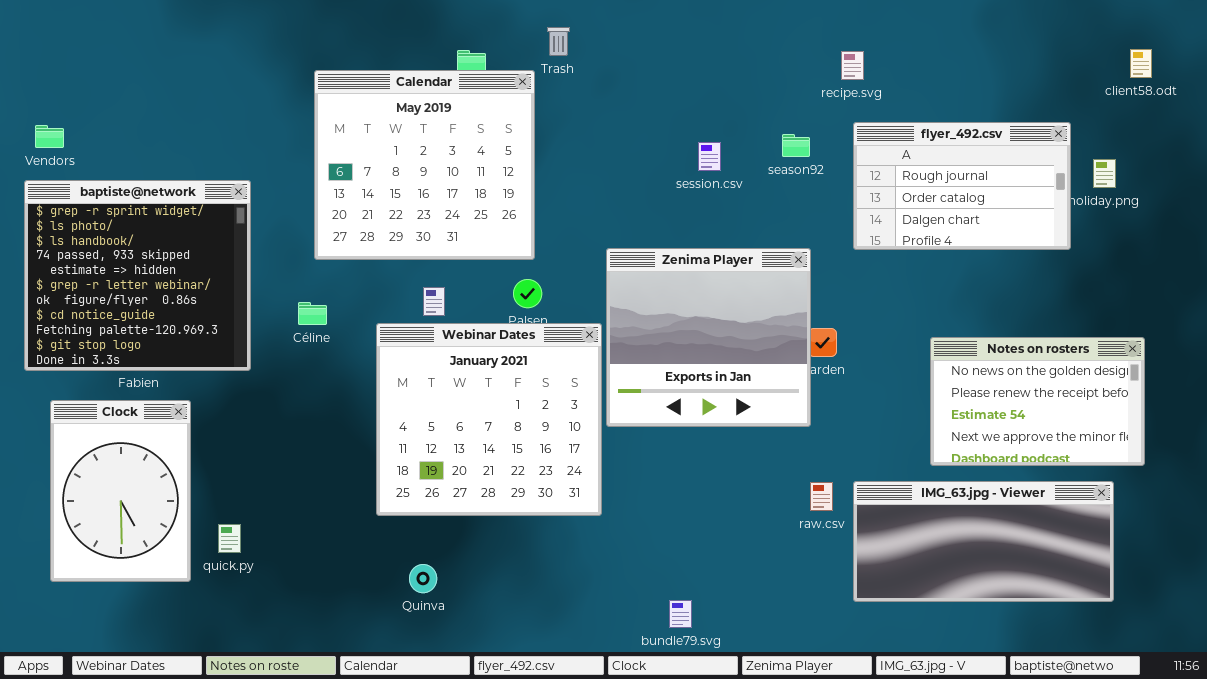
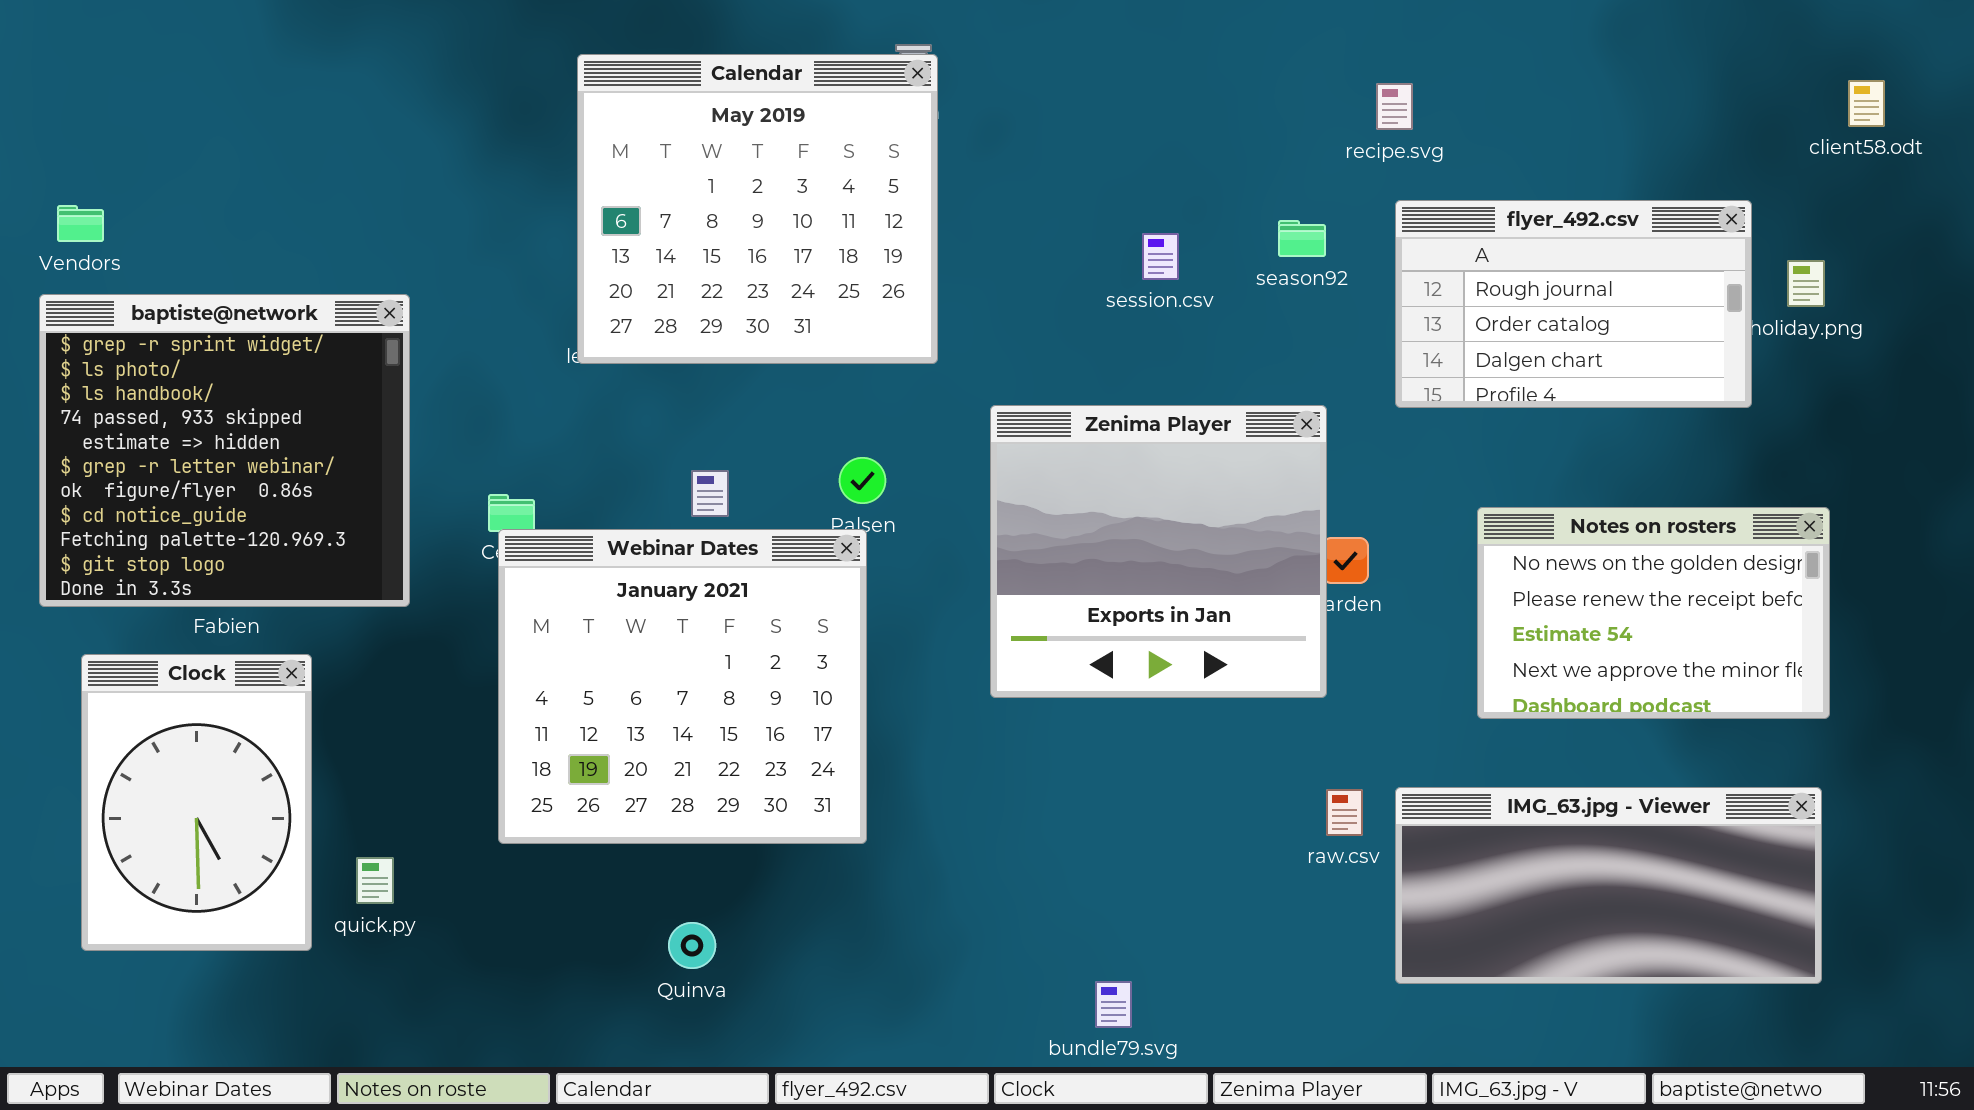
Calendar: [314,70,535,260] -> [577,54,938,364], moved
Webinar Dates: [376,323,602,516] -> [498,529,867,844], moved
Notes on rosters: [930,337,1145,466] -> [1477,507,1830,719], moved

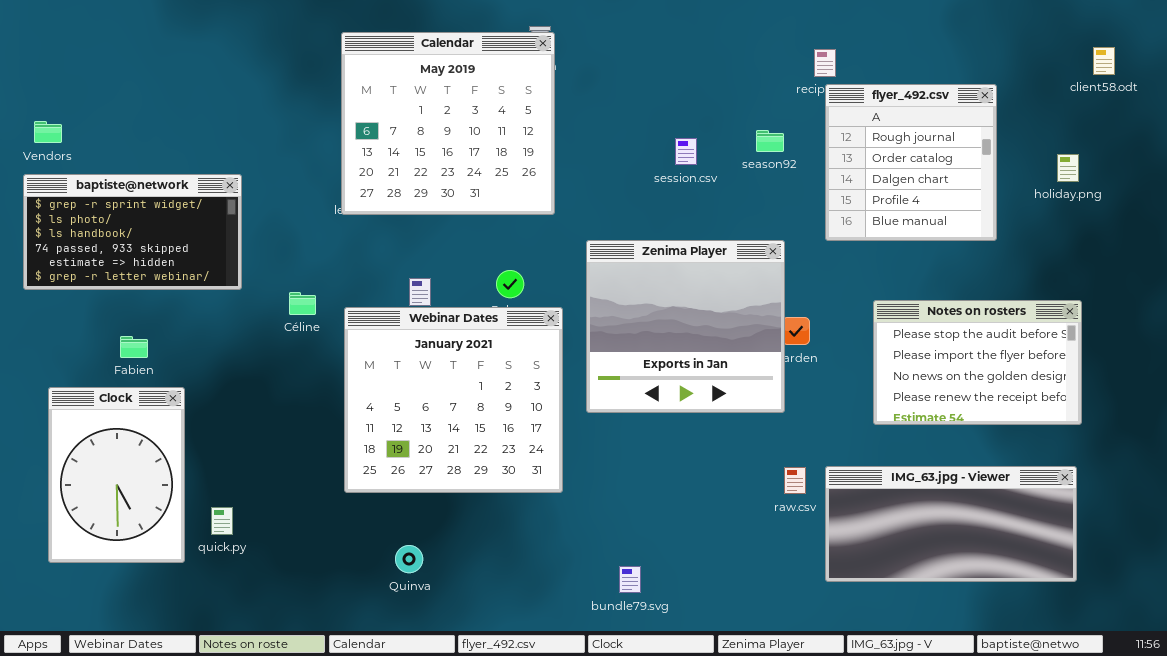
flyer_492.csv: [1395,200,1752,408] -> [825,84,997,241], resized
baptiste@network: [39,294,410,607] -> [23,174,242,290], resized
Notes on rosters: [1477,507,1830,719] -> [873,300,1082,425], scrolled up 2 rows
Webinar Dates: [498,529,867,844] -> [344,307,563,493], moved
bundle79.svg: [1095,981,1132,1028] -> [619,566,641,593], moved

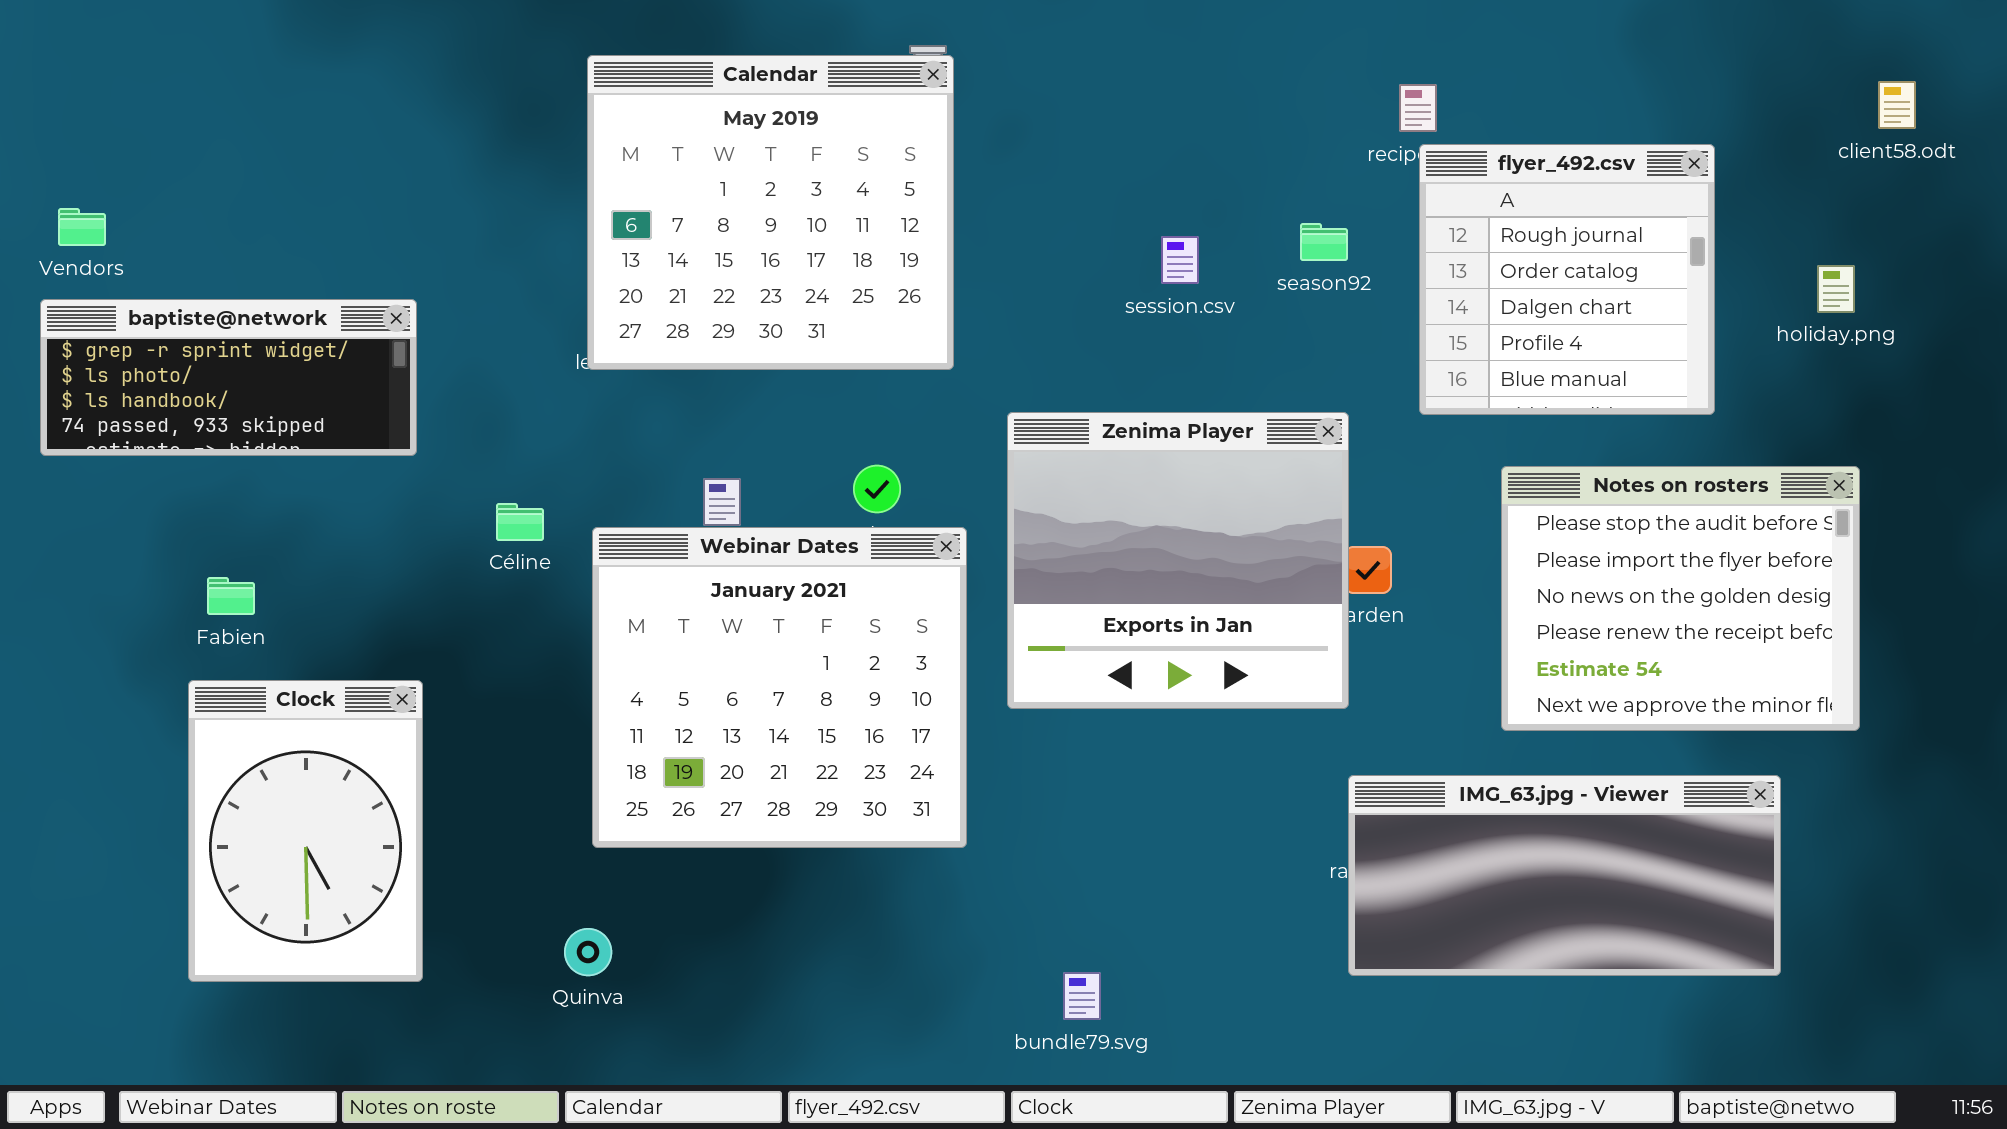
baptiste@network: [23,174,242,290] -> [40,299,417,456], resized
Notes on rosters: [873,300,1082,425] -> [1501,466,1860,731], resized
Clock: [48,387,185,563] -> [188,680,423,982], moved
IMG_63.jpg - Viewer: [825,466,1077,582] -> [1348,775,1781,976], moved
Quinva: [395,545,423,573] -> [564,928,612,976], moved

